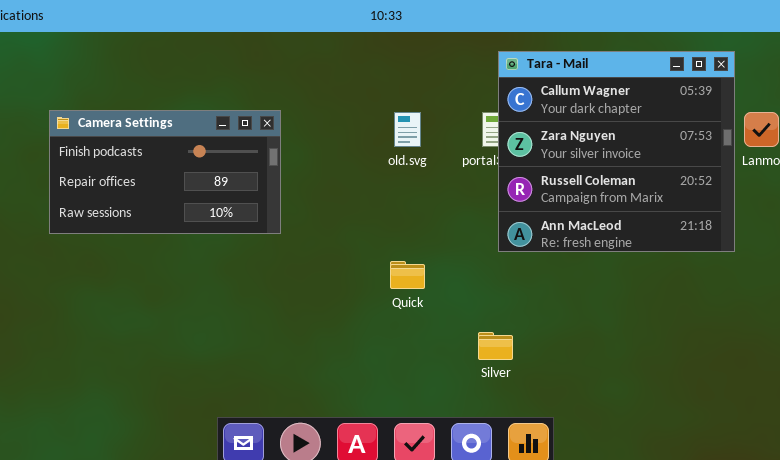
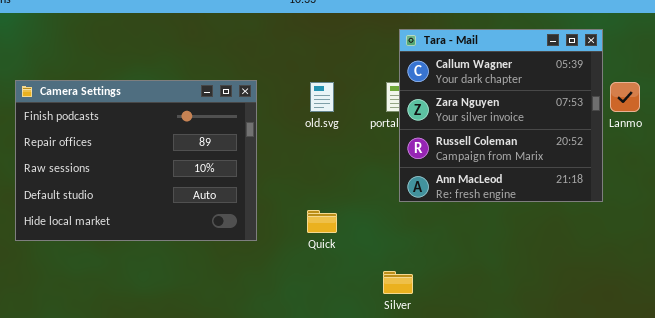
Camera Settings: [49,110,281,234] -> [15,80,257,241], resized

